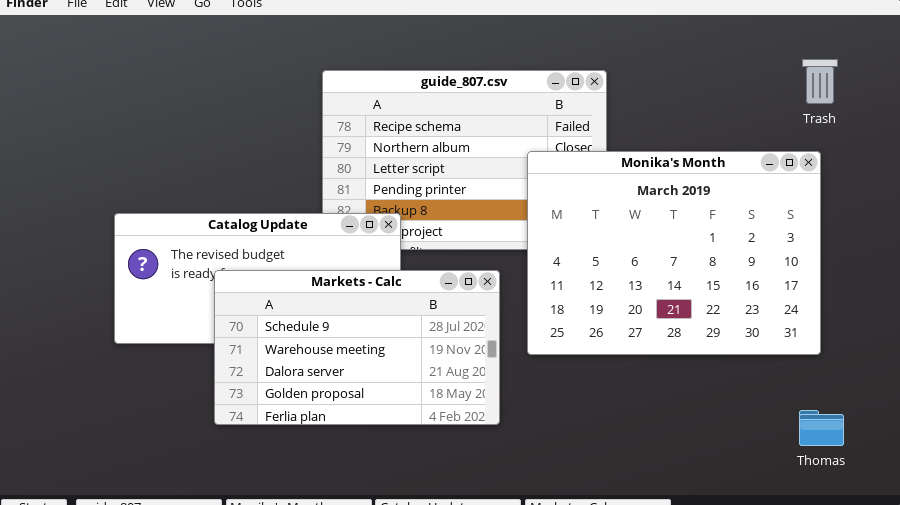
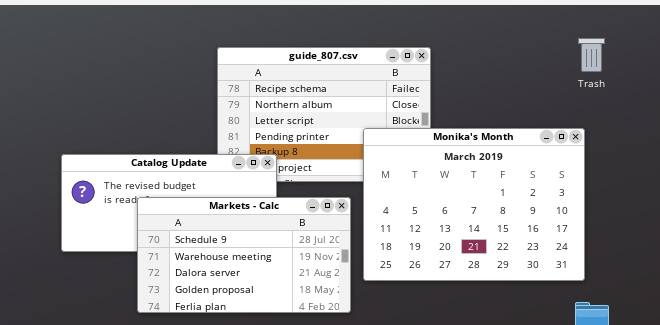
Monika's Month: [527,151,821,355] -> [363,128,585,281], moved

